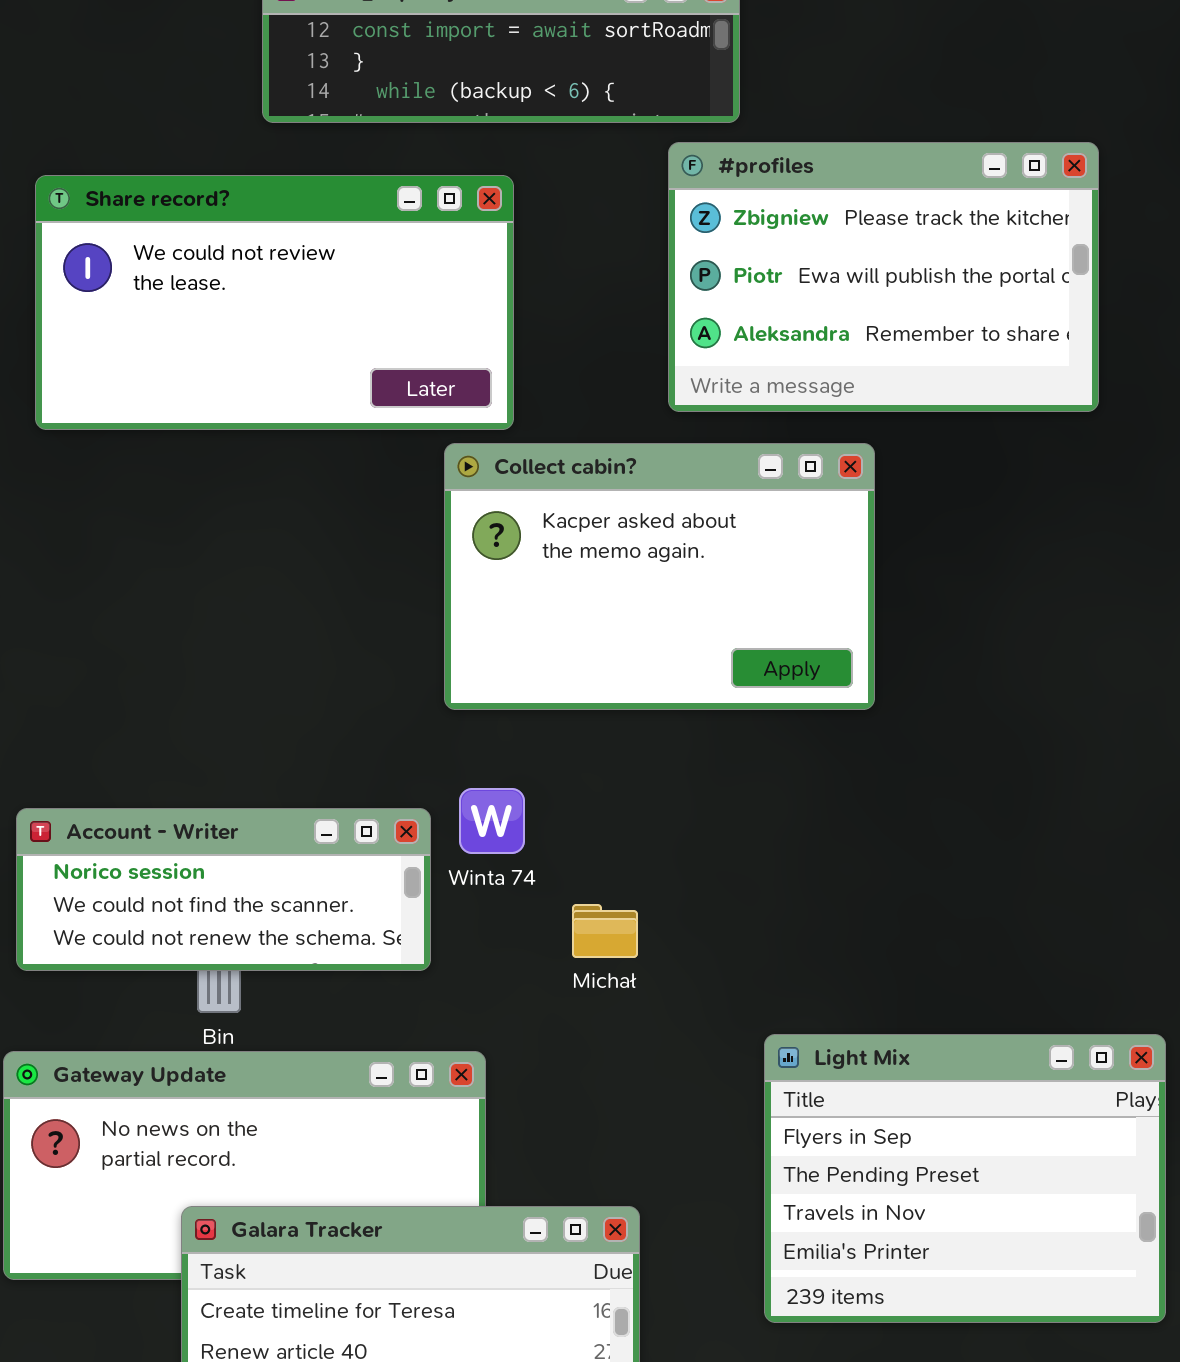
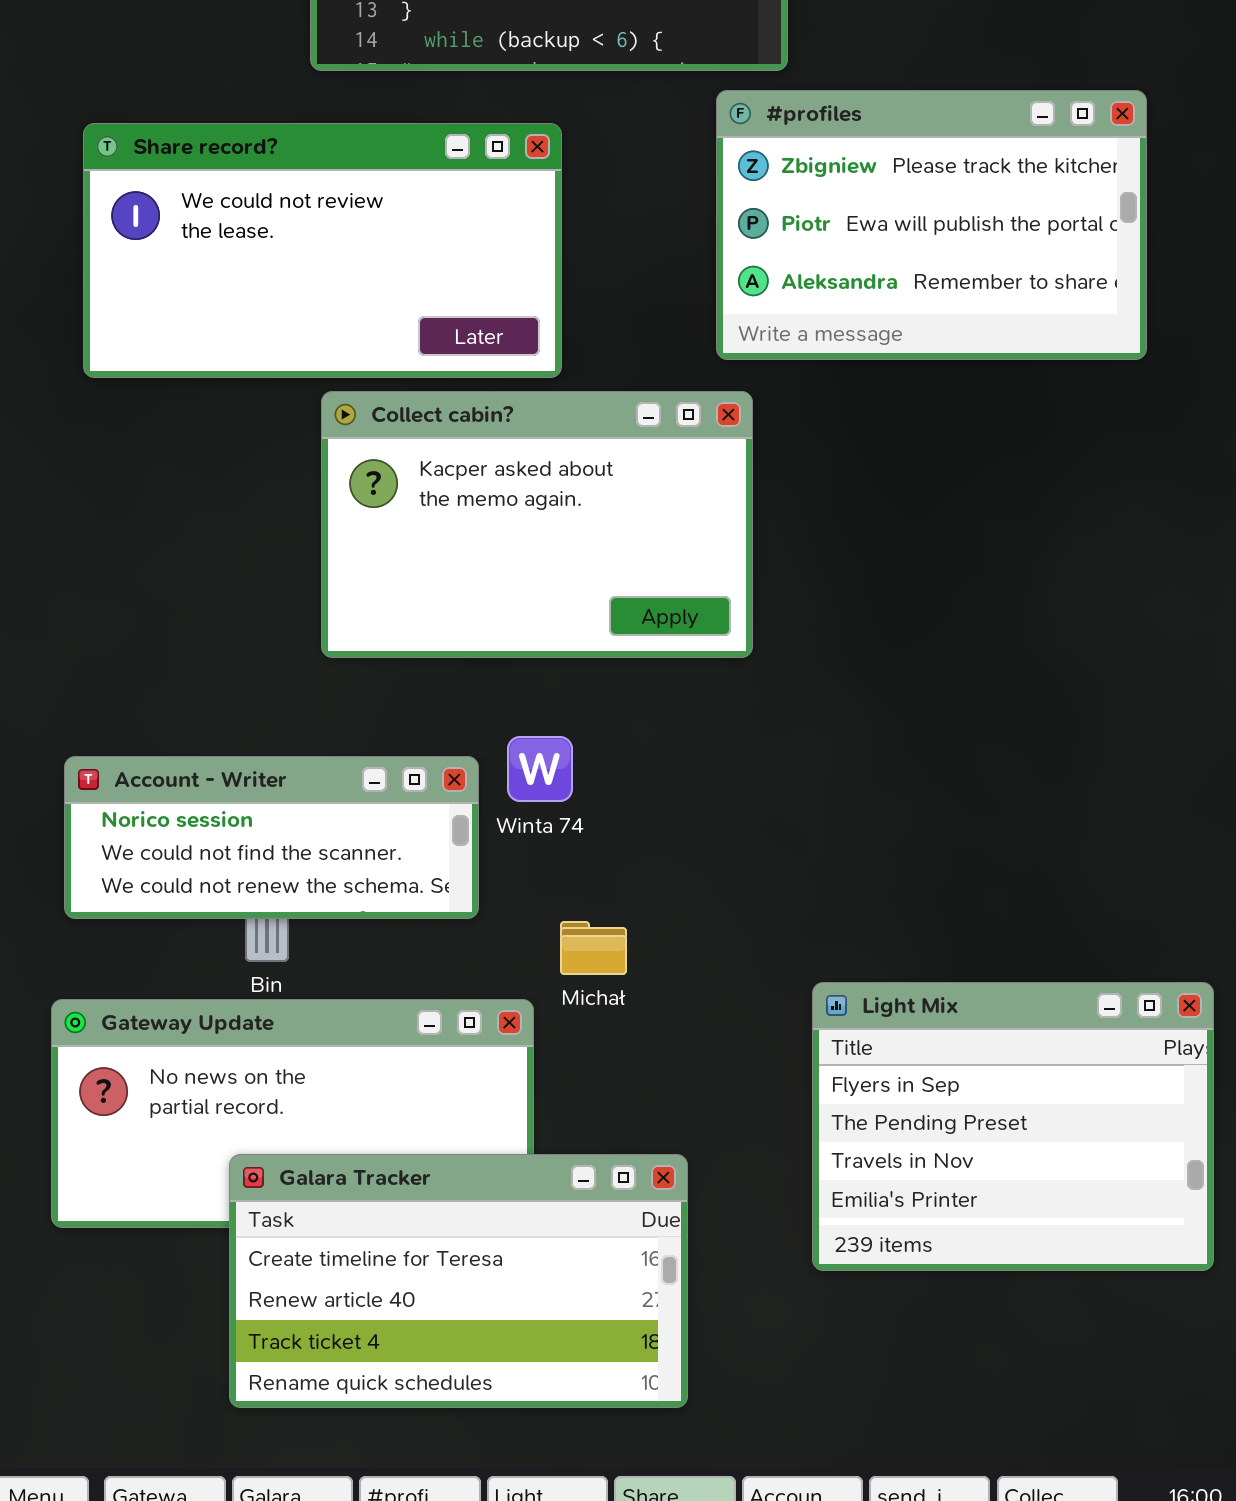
Collect cabin?: [444,443,875,710] -> [321,391,753,658], moved
Michał: [572,904,638,958] -> [560,921,627,975], moved

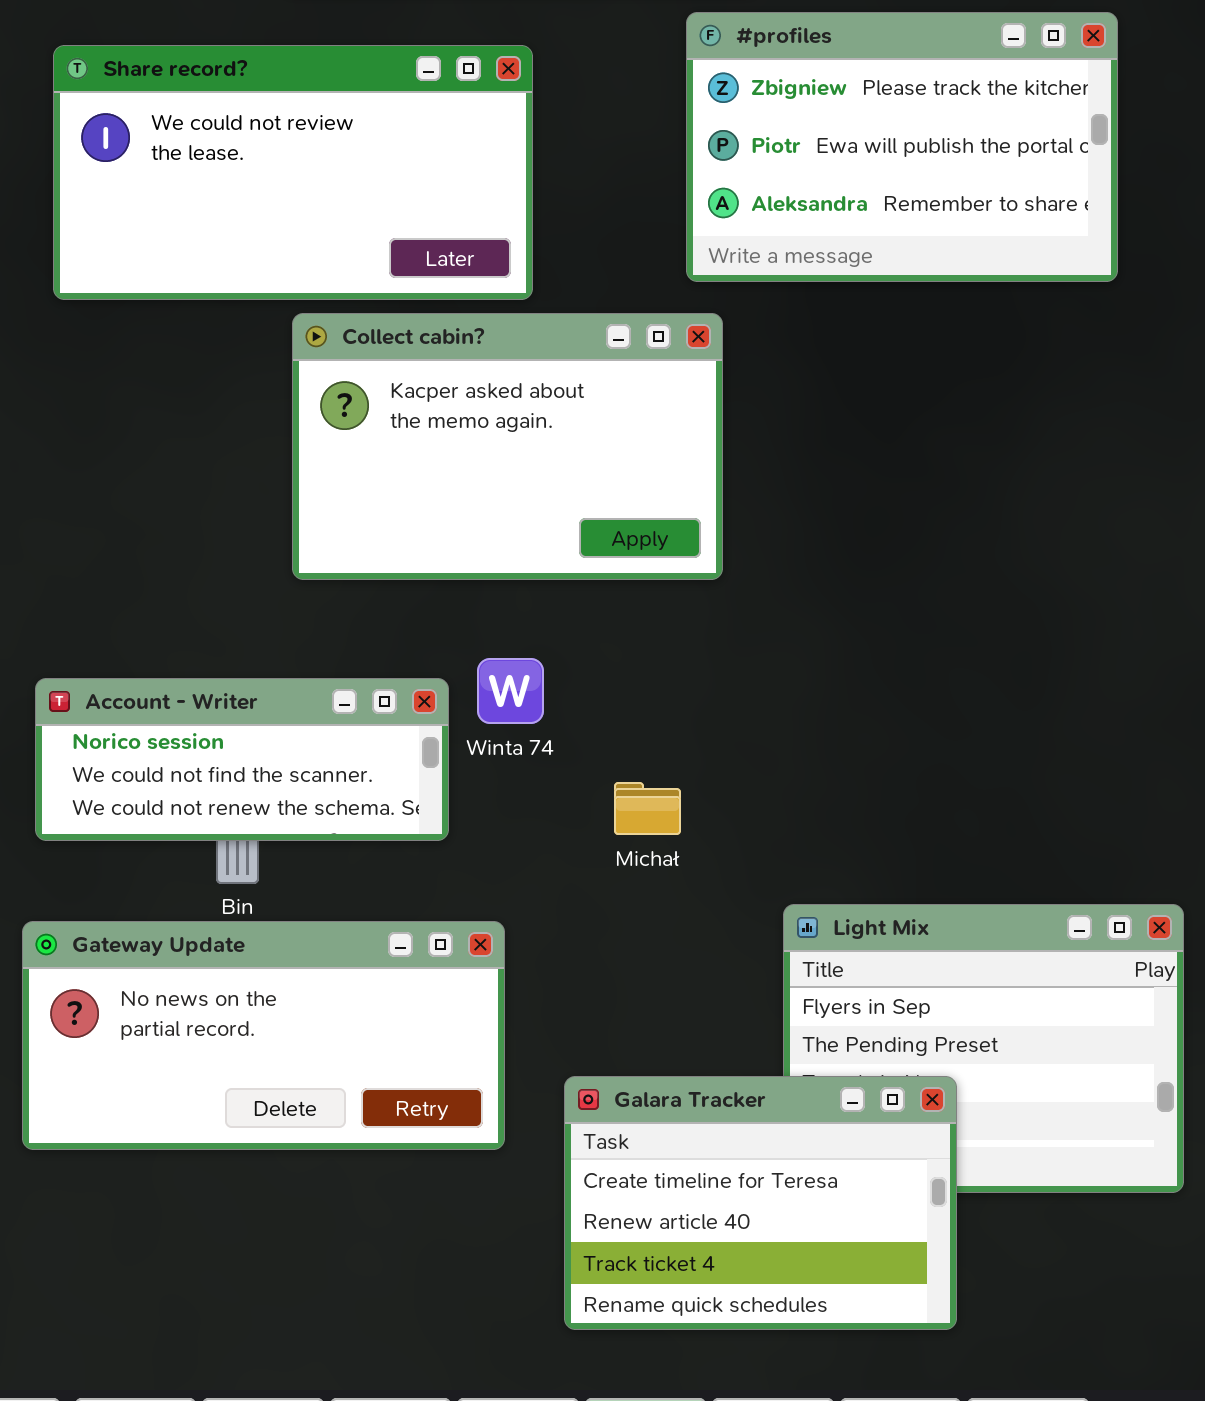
Michał: [560,921,627,975] -> [614,782,681,835], moved
Galara Tracker: [229,1154,688,1408] -> [564,1076,957,1330], moved, resized

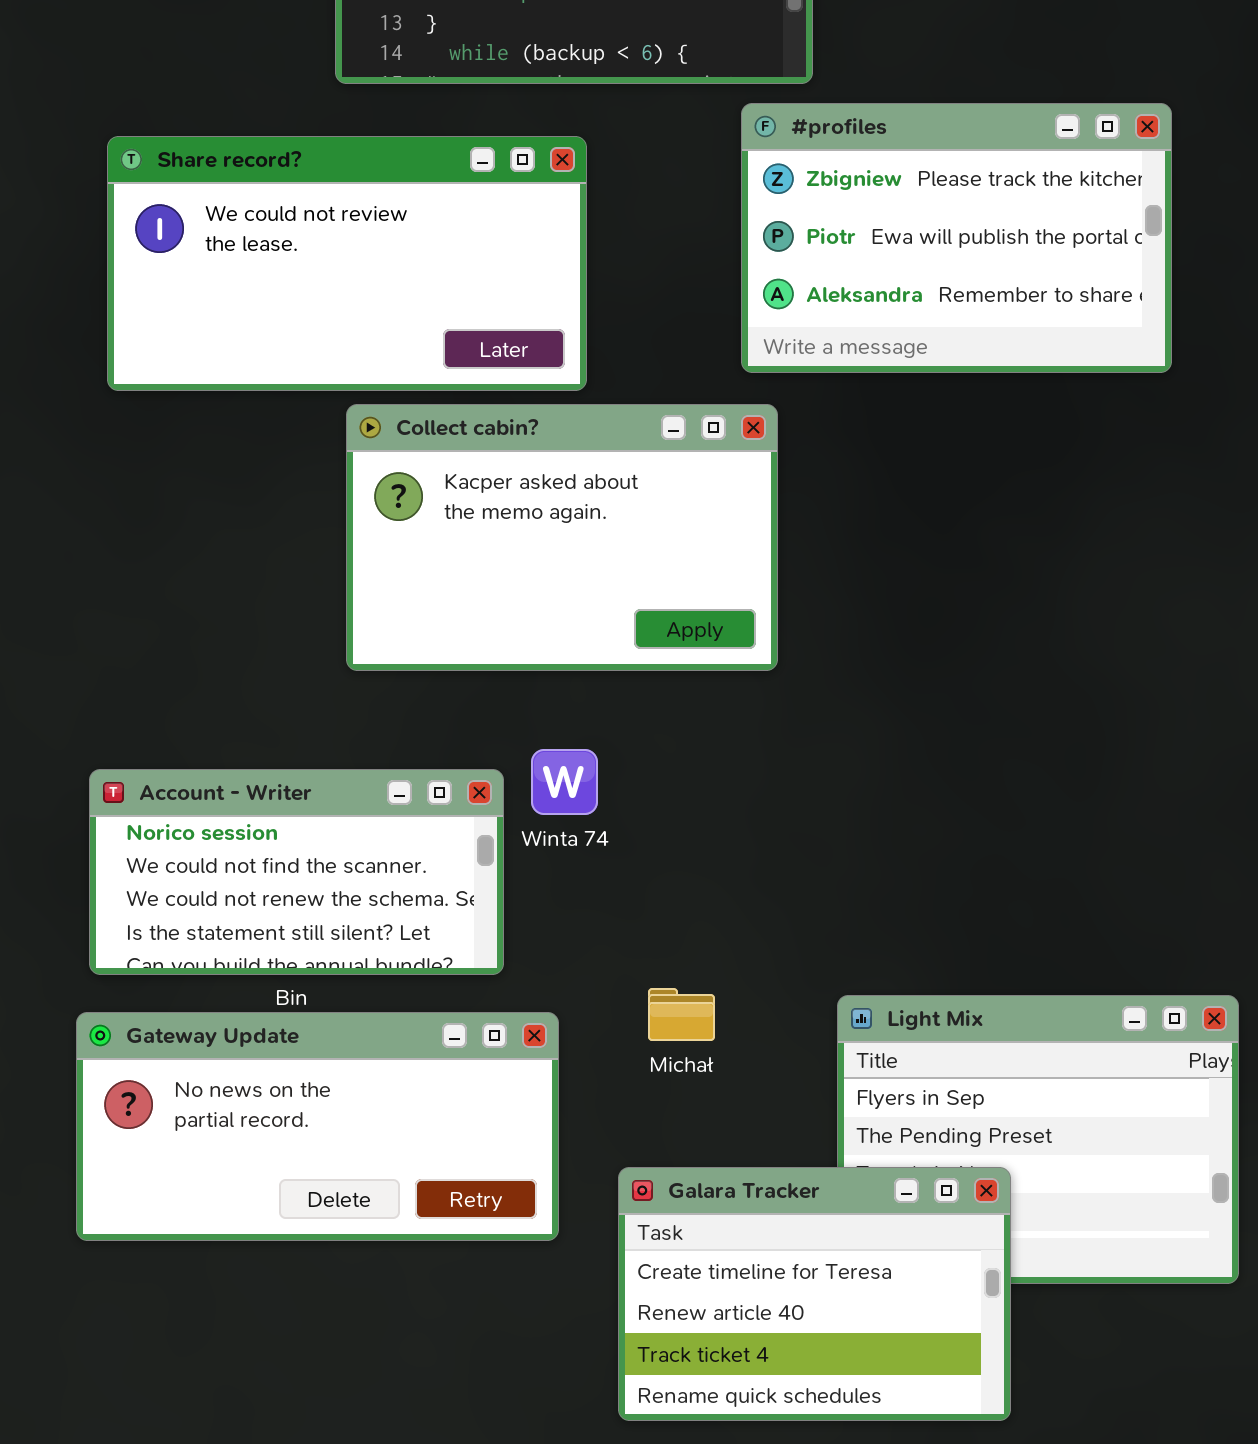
Account - Writer: [35,678,449,841] -> [89,769,504,975], resized
Michał: [614,782,681,835] -> [648,988,715,1041], moved

